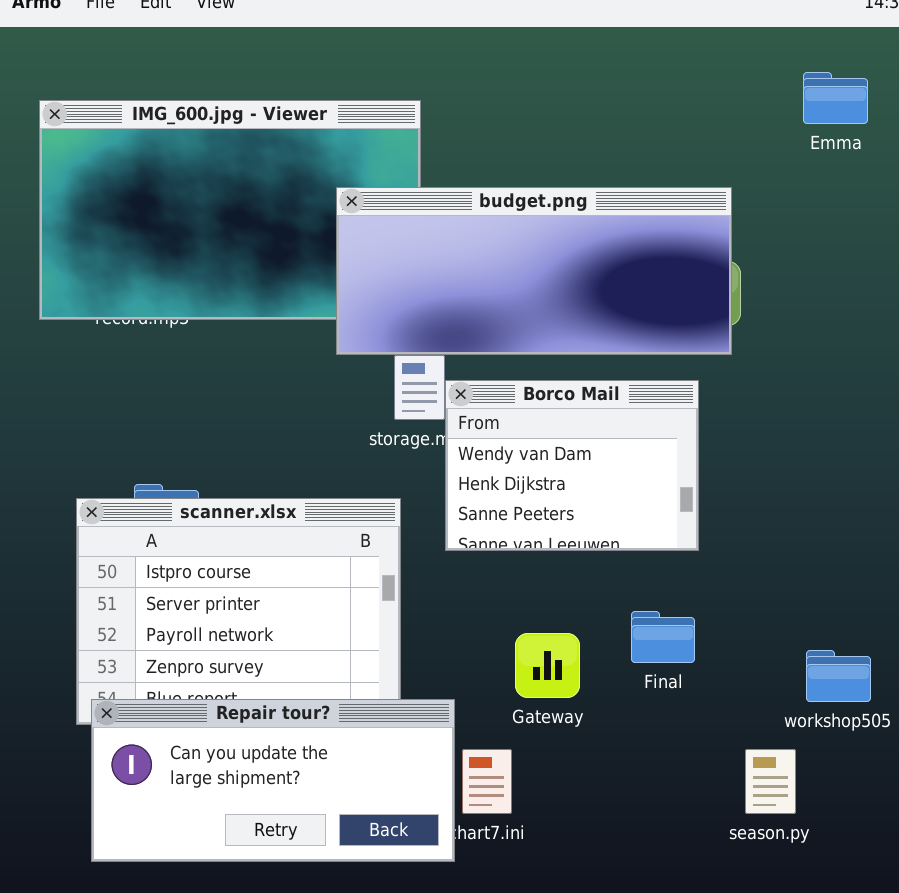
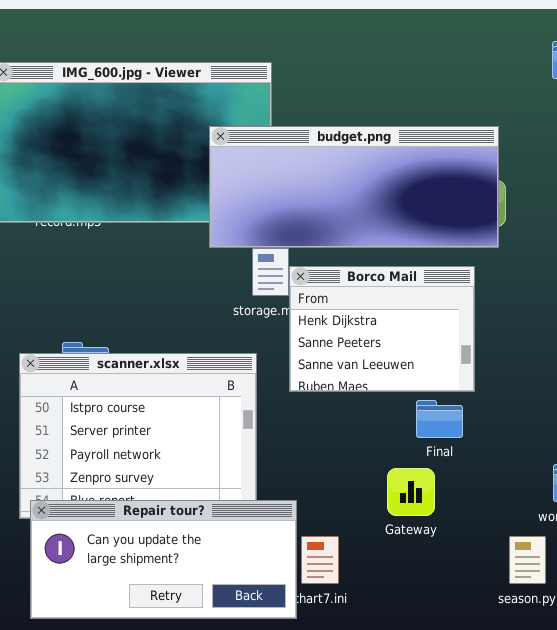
Borco Mail: [445,380,699,551] -> [289,266,475,392], scrolled down 1 row
Final: [631,611,695,663] -> [416,400,463,438], moved
Gateway: [515,633,580,698] -> [387,468,435,516], moved

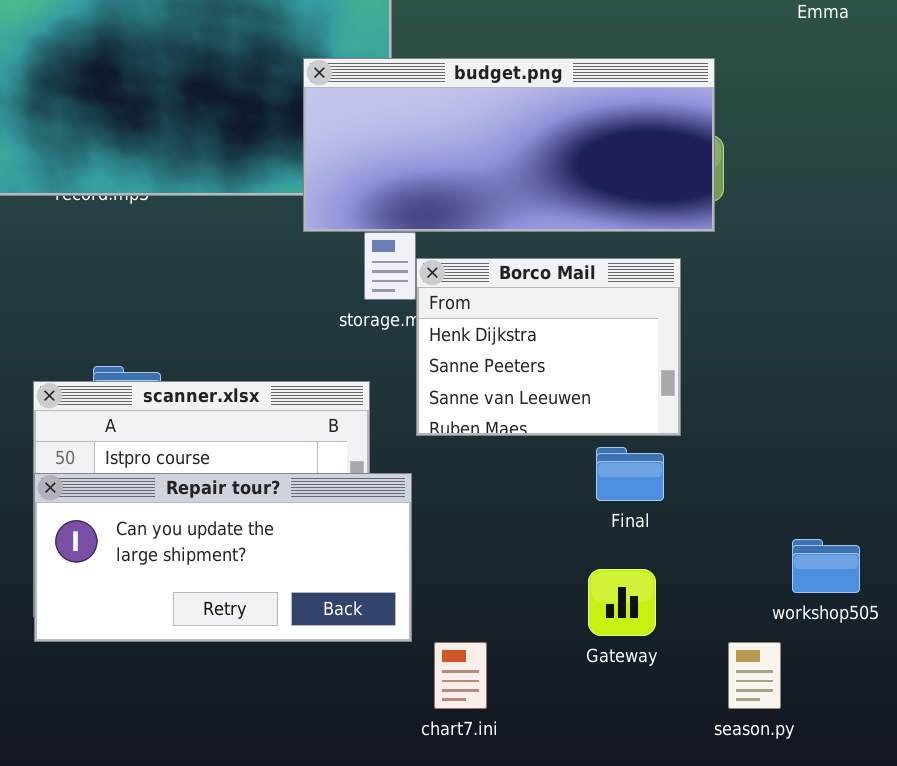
Gateway: [387,468,435,516] -> [588,569,656,636], moved
Repair tour?: [30,500,297,619] -> [34,473,412,642], moved

